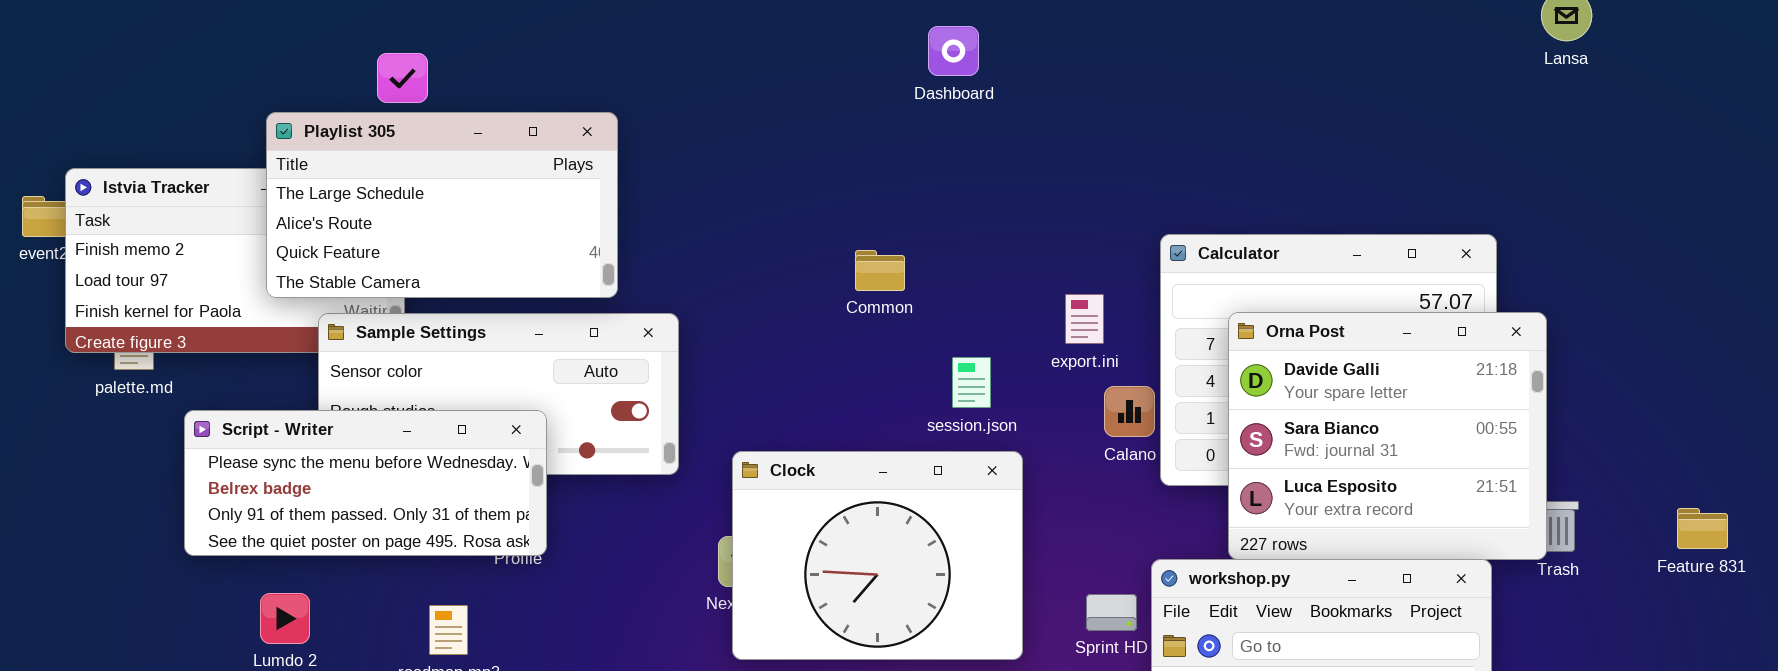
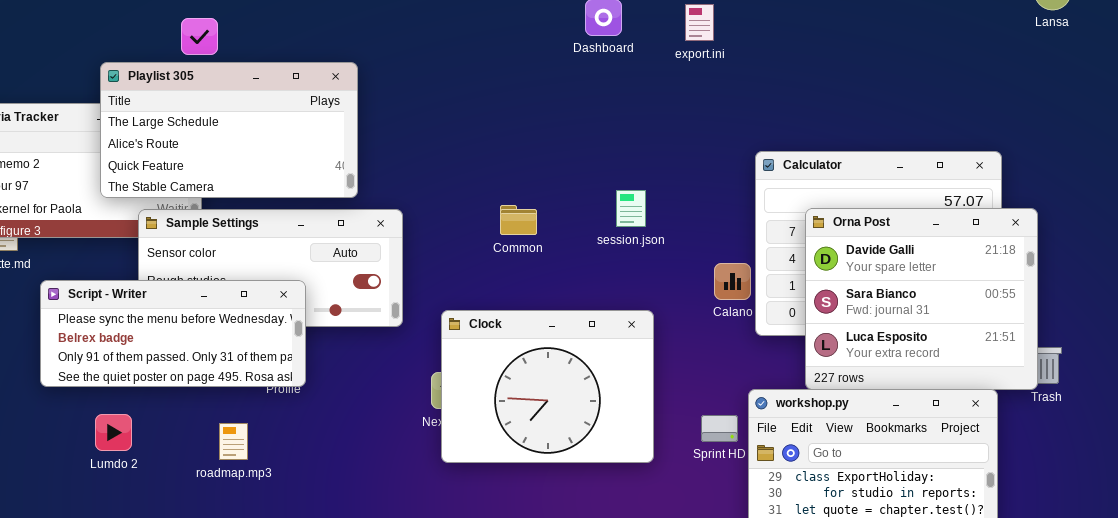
Common: [855,250,905,291] -> [500,205,537,235], moved
export.ini: [1065,294,1104,344] -> [685,4,714,41], moved
session.json: [952,357,991,408] -> [616,190,646,227], moved

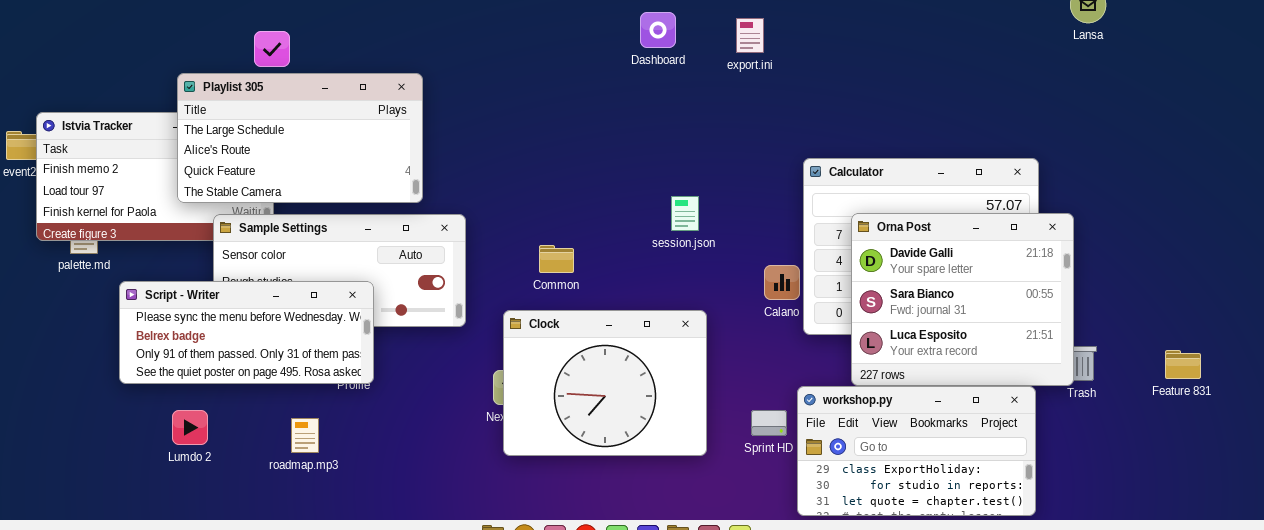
Common: [500,205,537,235] -> [539,245,574,273], moved

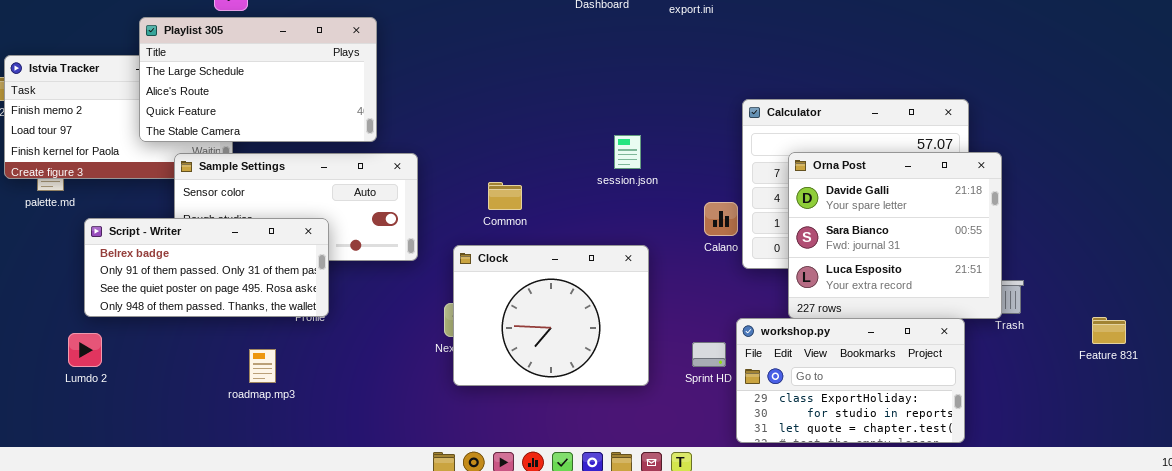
Script - Writer: [119,281,374,384] -> [84,218,329,317], scrolled down 1 row
Feature 831: [1165,350,1201,379] -> [1092,317,1126,344], moved
Lumdo 2: [172,410,208,445] -> [68,333,102,367], moved

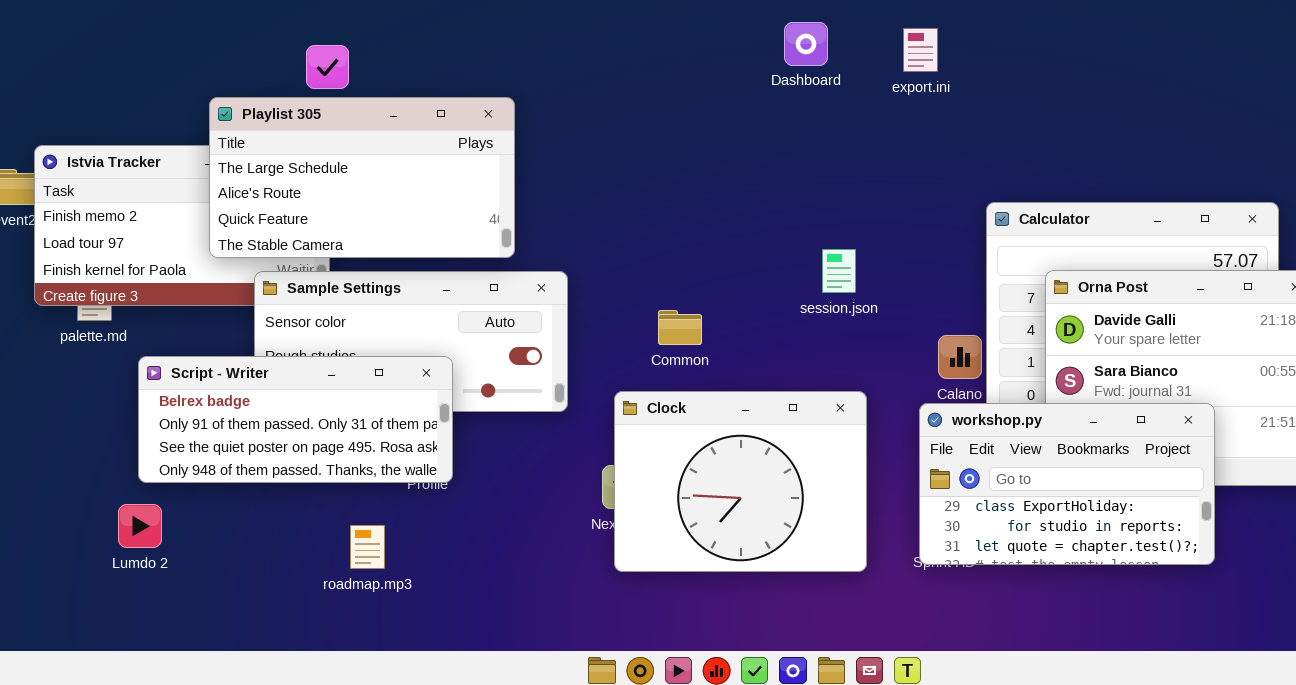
workshop.py: [736,318,965,443] -> [919,403,1215,565], moved

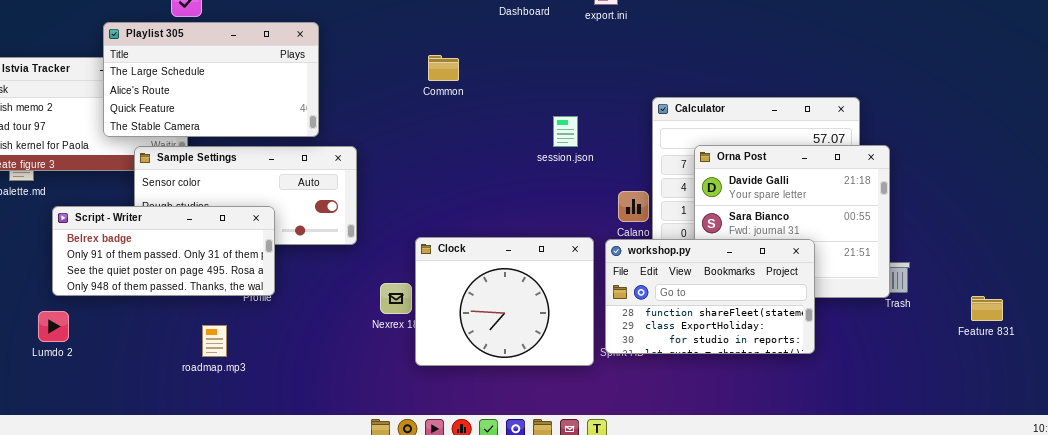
session.json: [822,249,856,293] -> [553,116,578,147], moved
Common: [658,310,702,345] -> [428,55,459,81], moved
Clock: [614,391,867,572] -> [415,237,594,366], moved
workshop.py: [919,403,1215,565] -> [605,239,815,354], scrolled up 1 row

